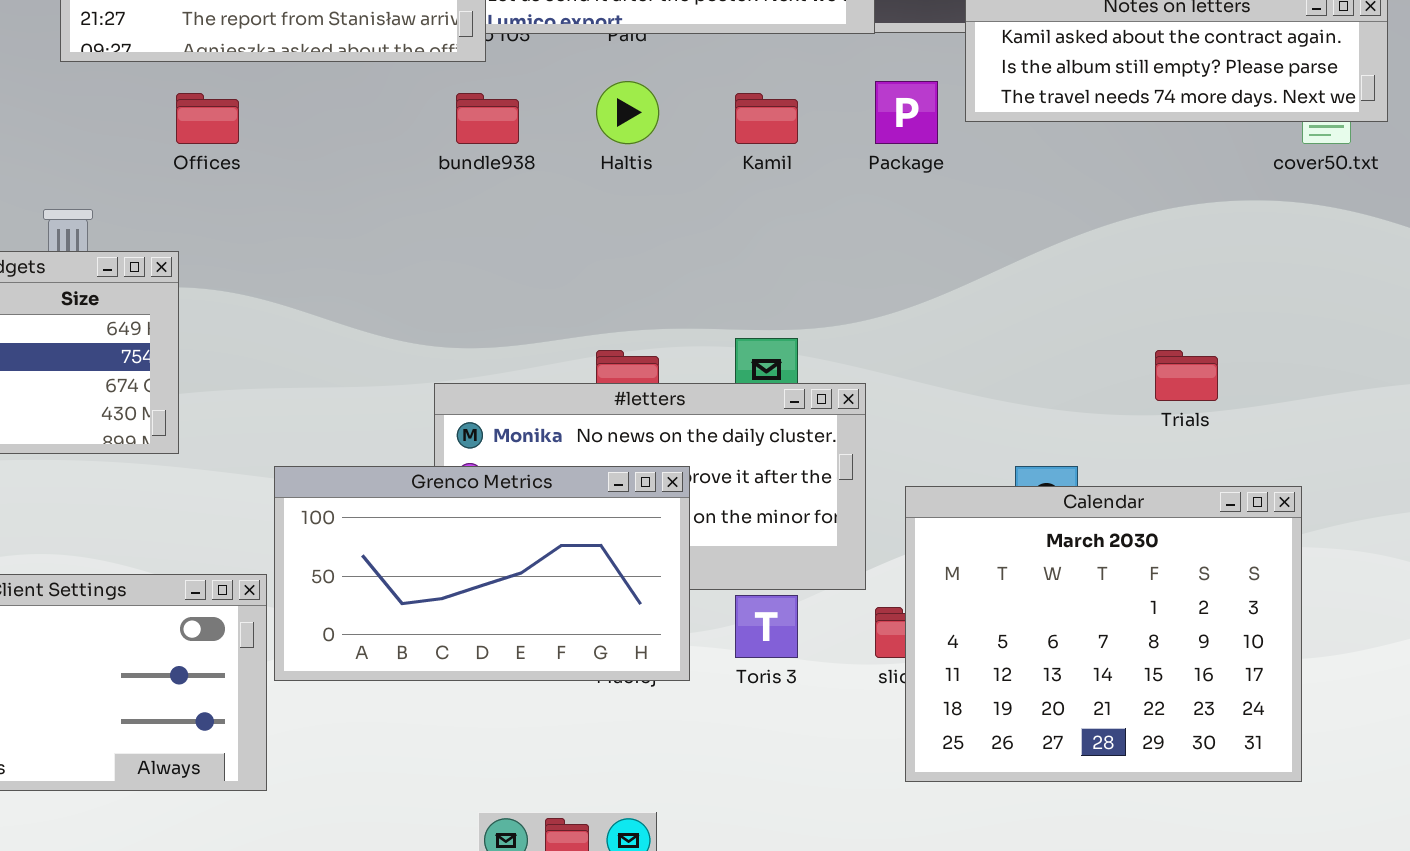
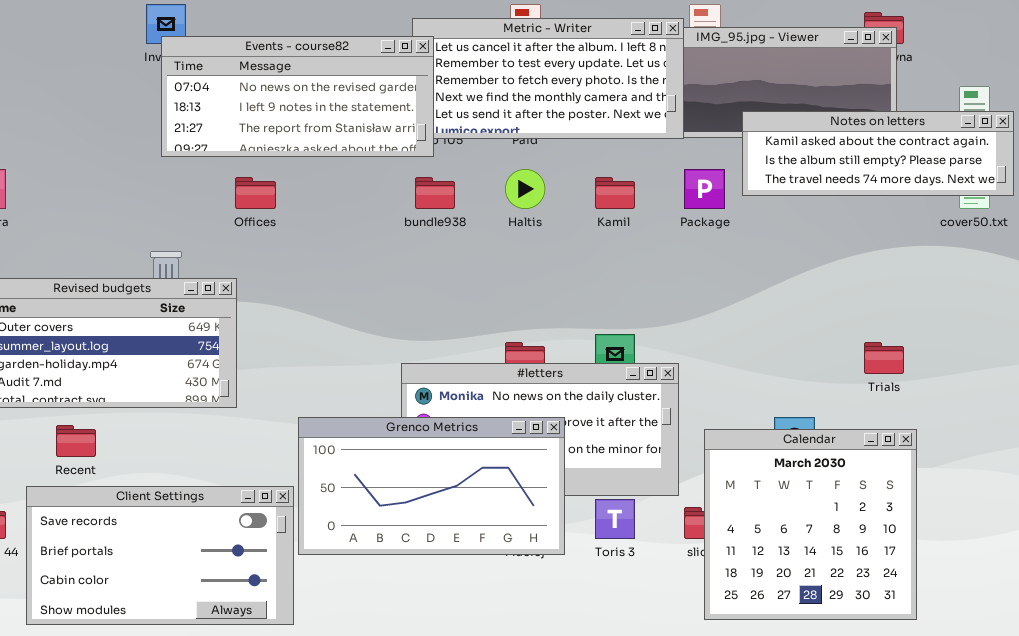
Calendar: [905,486,1302,782] -> [704,429,917,620], resized

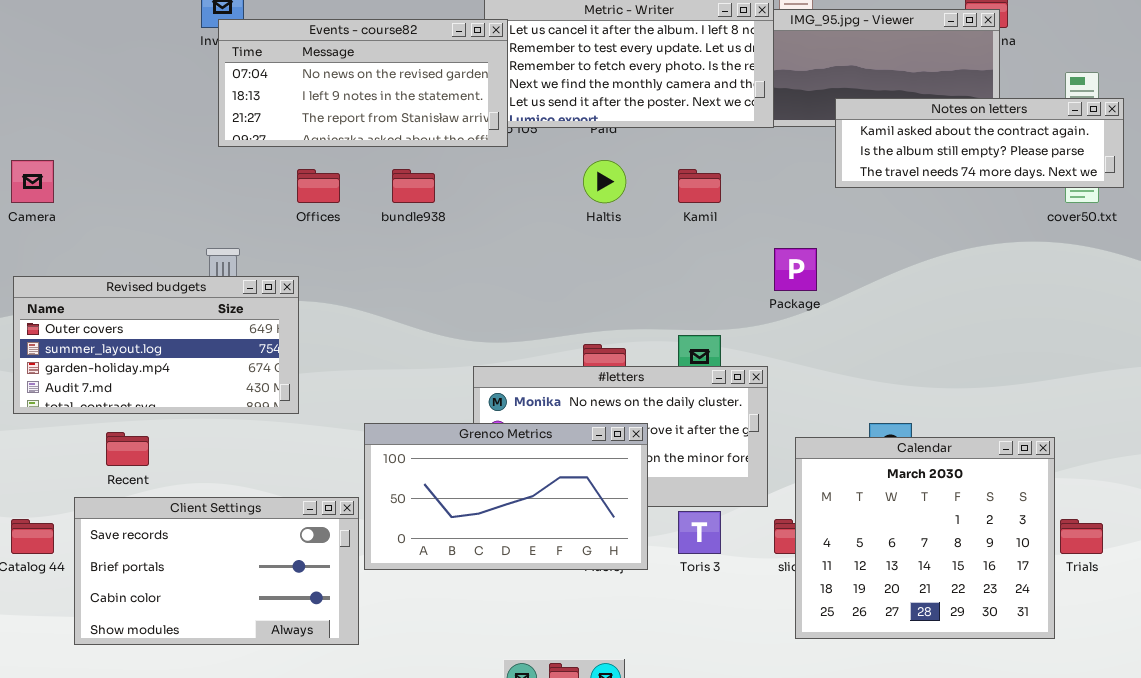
Package: [684,169,725,209] -> [774,248,817,291], moved
bundle938: [415,177,455,209] -> [392,169,435,203], moved
Trials: [864,342,904,374] -> [1060,519,1103,554], moved
Calendar: [704,429,917,620] -> [795,437,1055,639], resized

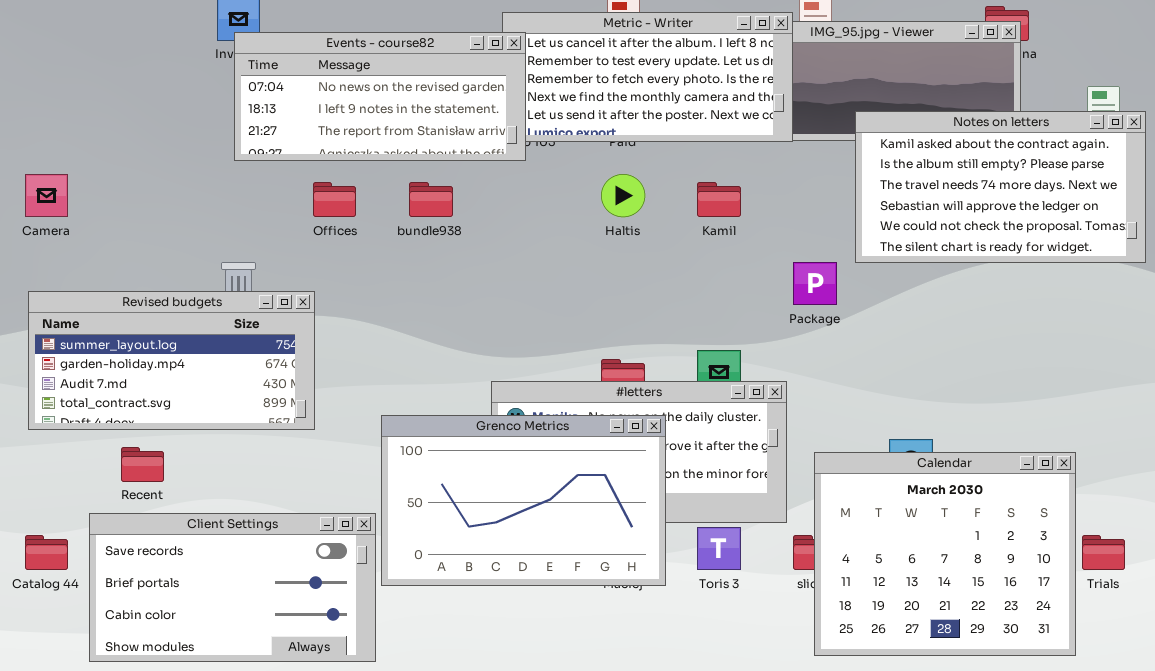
Notes on letters: [835,98,1124,188] -> [855,111,1146,263], resized
Revised budgets: [13,276,299,414] -> [28,291,315,430], scrolled down 1 row
Grenco Metrics: [364,423,648,570] -> [381,415,666,586], resized

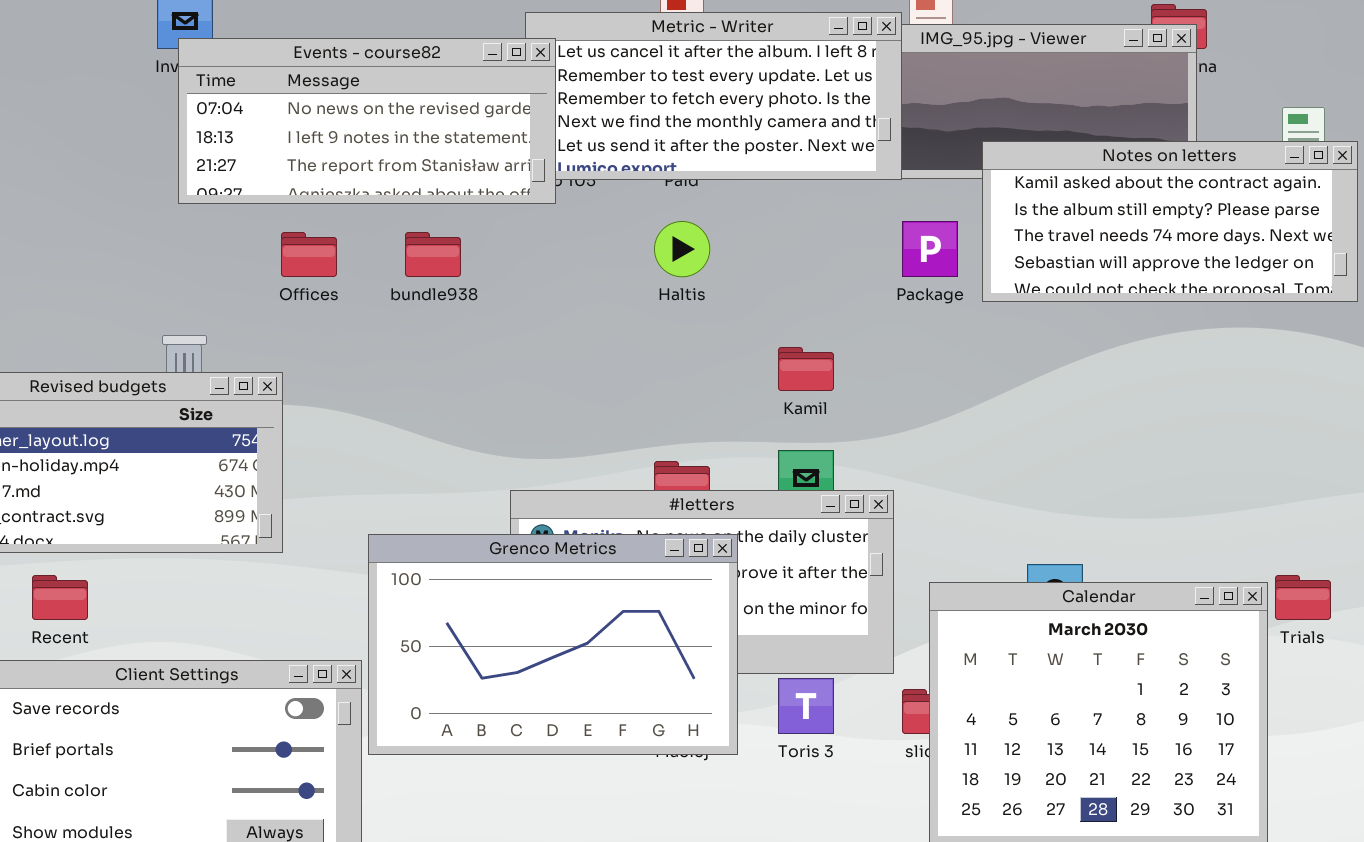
Notes on letters: [855,111,1146,263] -> [982,141,1358,302], resized
Kamil: [697,182,741,217] -> [778,347,834,391], moved
Package: [793,262,837,305] -> [902,221,958,277], moved
Trials: [1082,535,1125,570] -> [1275,575,1331,620], moved

